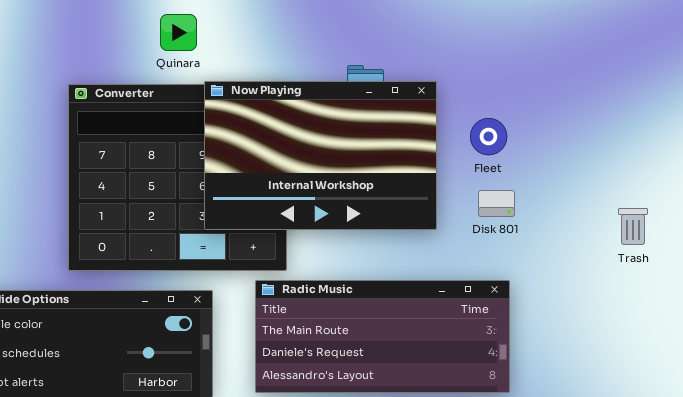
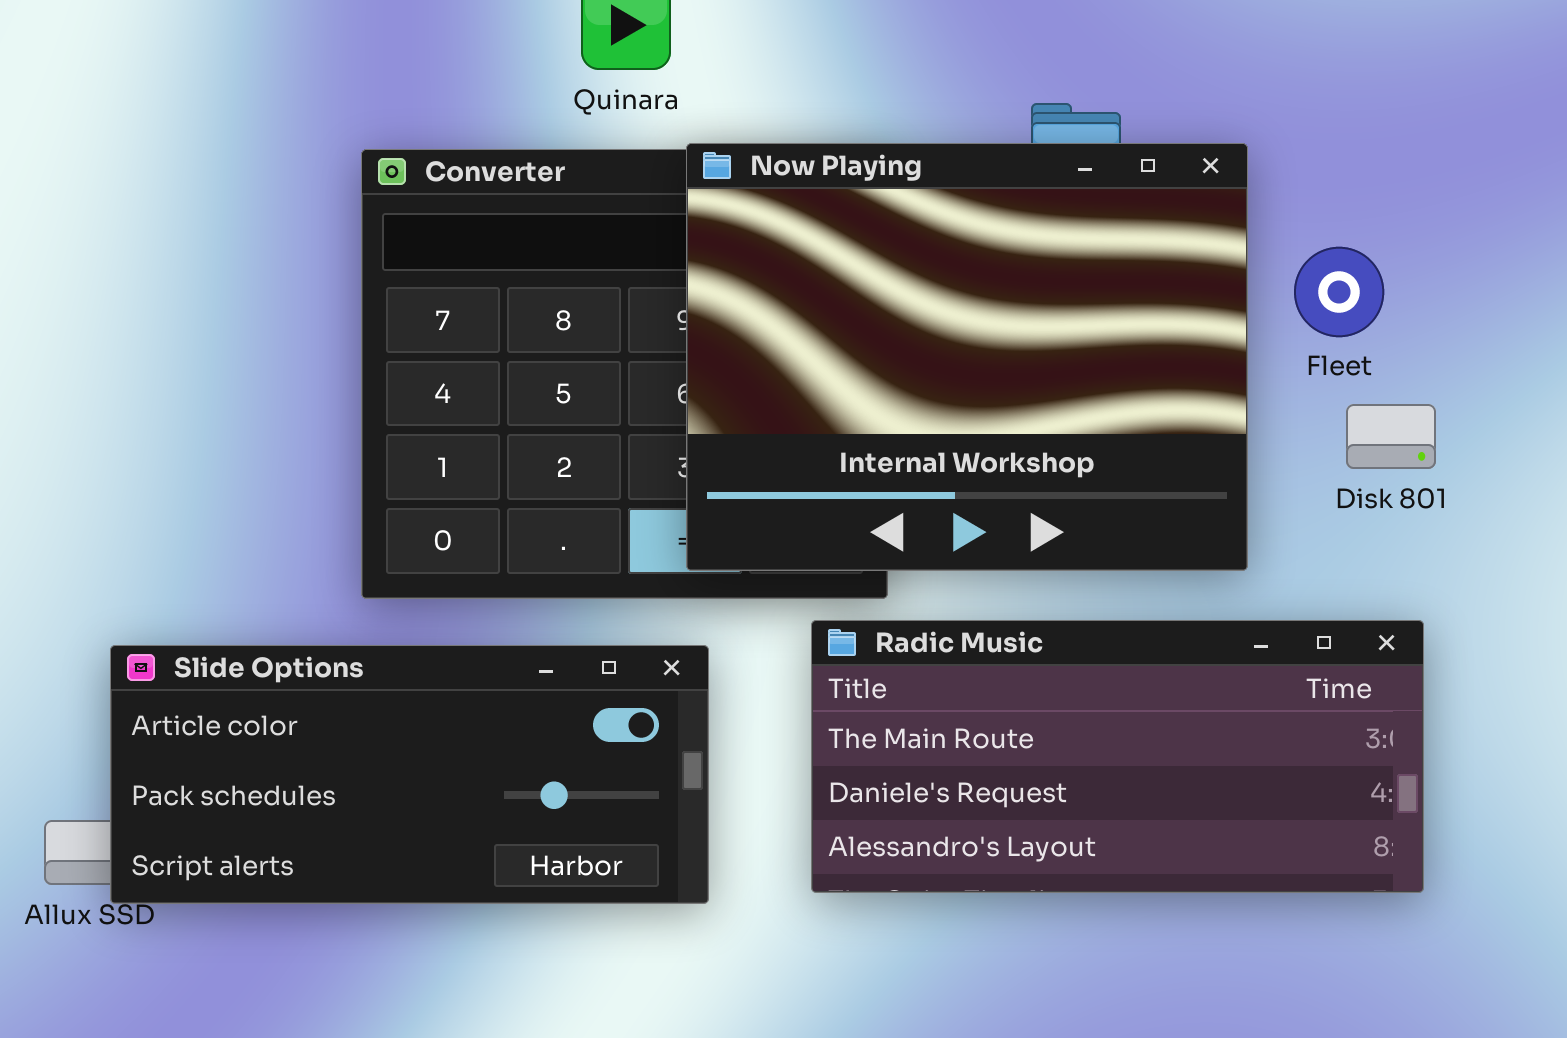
Now Playing: [204,81,437,230] -> [686,143,1248,571], resized
Fleet: [470,118,507,155] -> [1294,247,1384,337], moved

